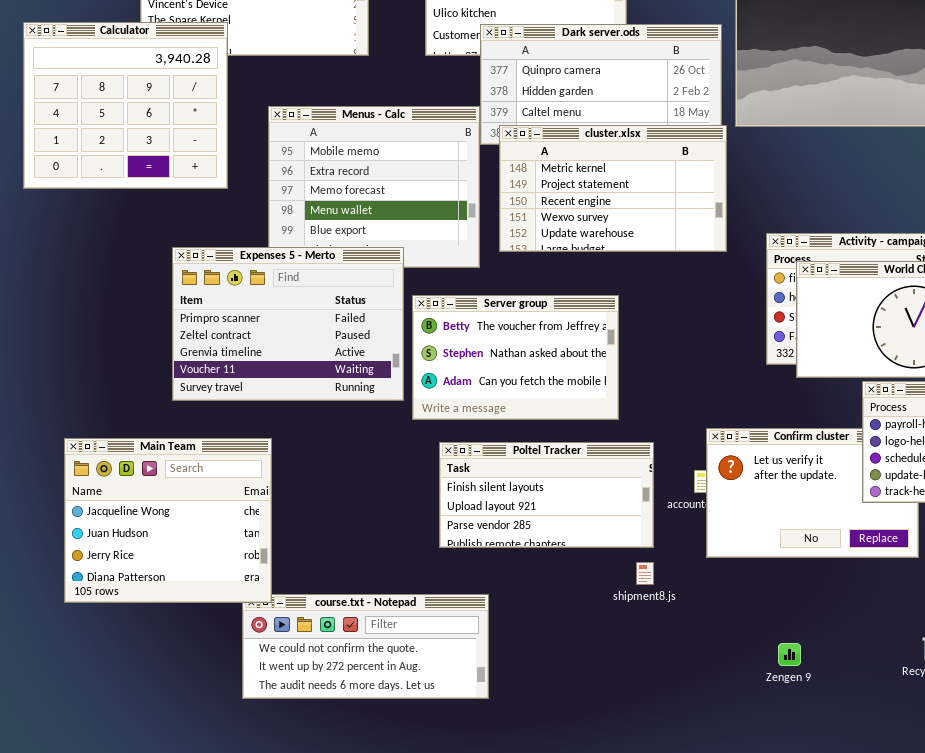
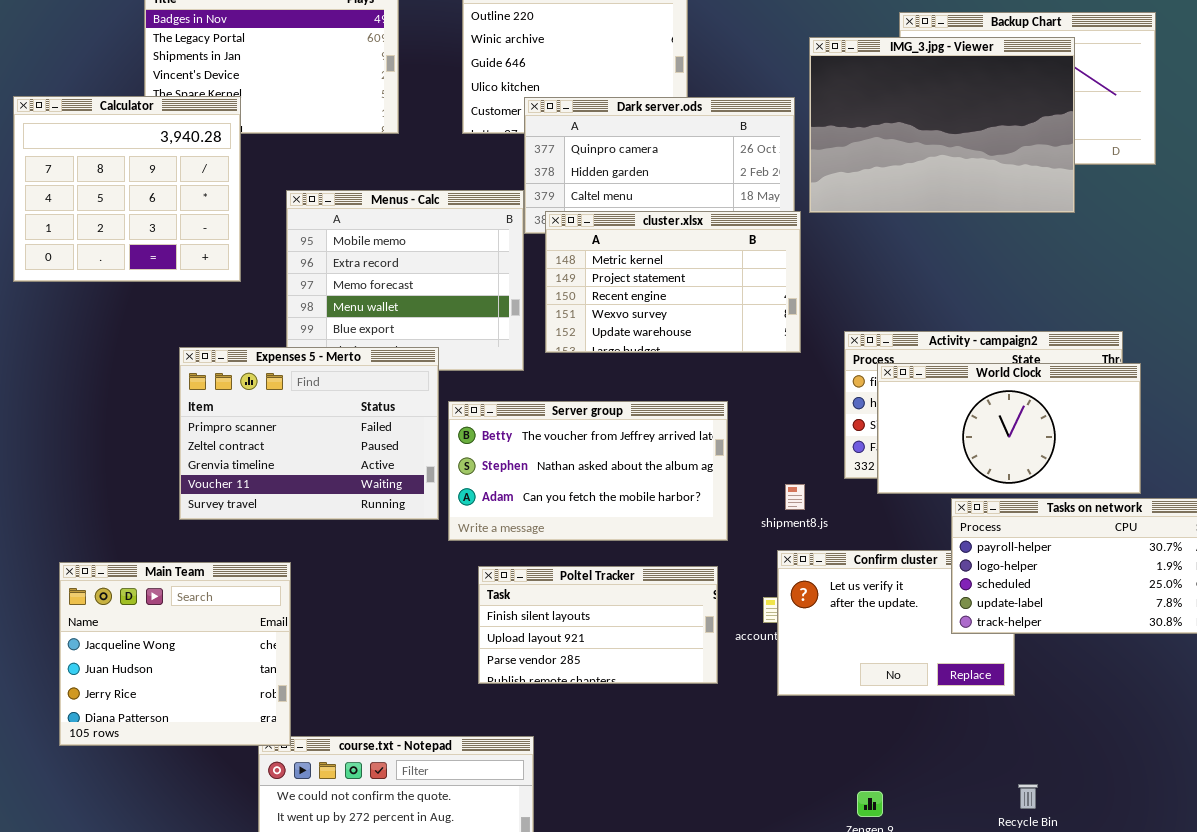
Server group: [412,295,619,420] -> [448,401,728,541], resized
shipment8.js: [636,562,654,585] -> [785,484,805,510], moved

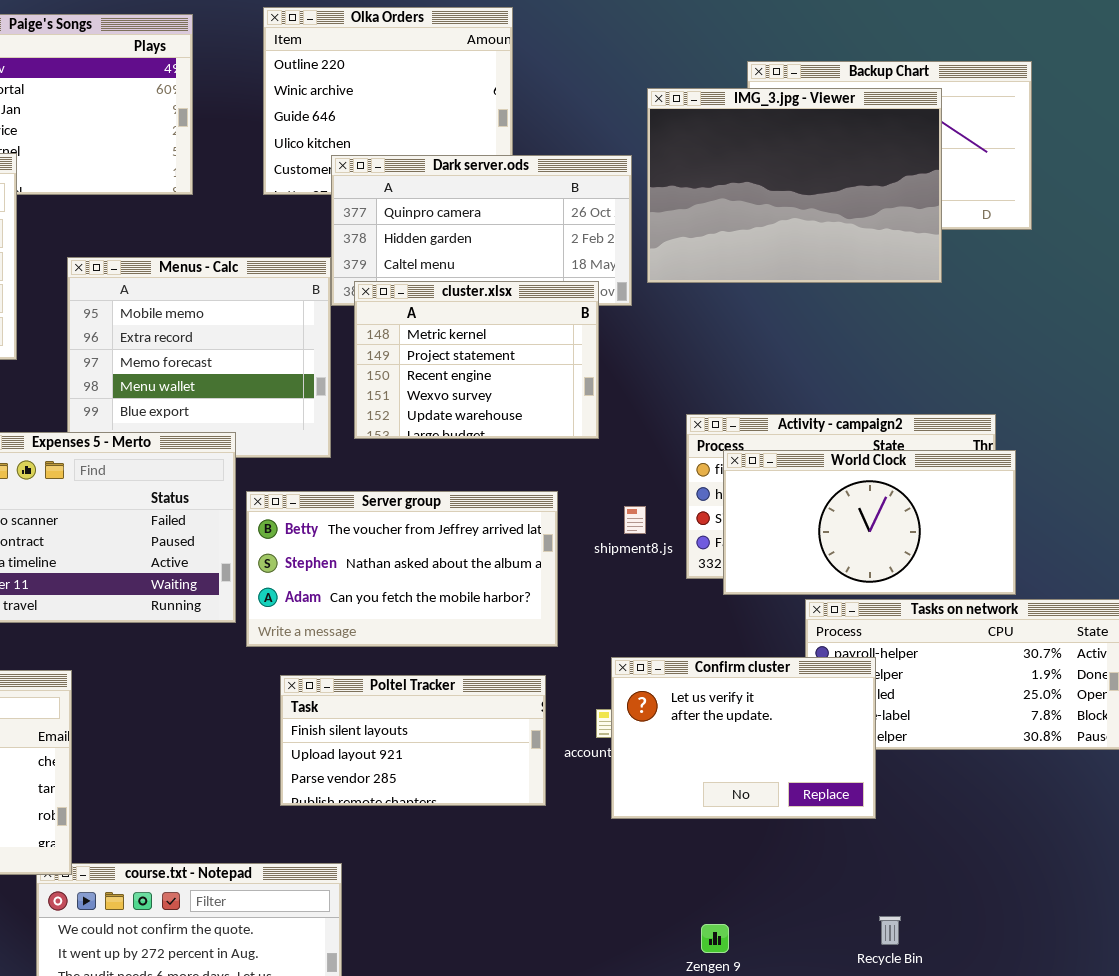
cluster.xlsx: [545,211,801,353] -> [354,281,599,439], resized
shipment8.js: [785,484,805,510] -> [624,506,646,534], moved
Confirm cluster: [777,550,1015,696] -> [611,657,876,819], raised

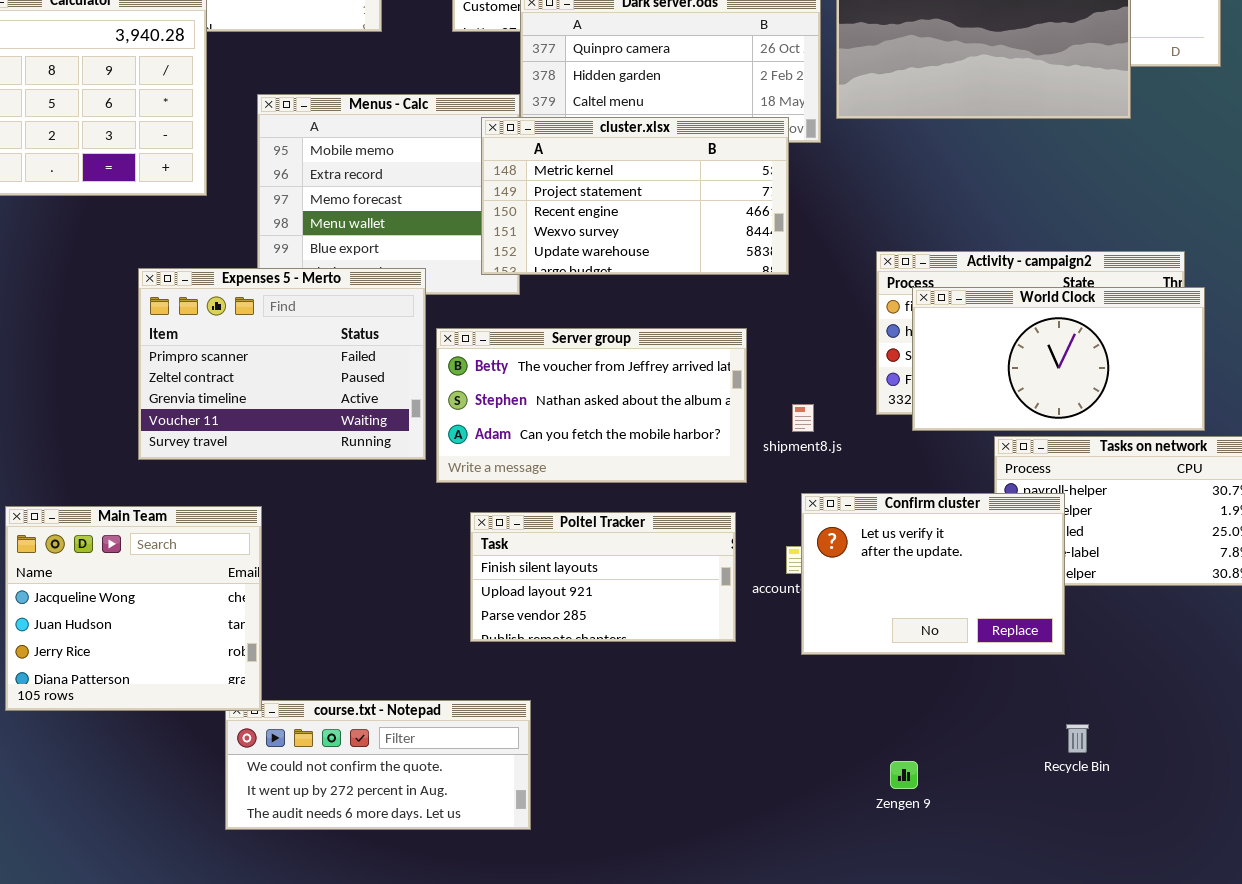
cluster.xlsx: [354,281,599,439] -> [481,117,789,275], resized
shipment8.js: [624,506,646,534] -> [792,404,814,432], moved
Recycle Bin: [879,916,901,945] -> [1066,724,1089,753], moved

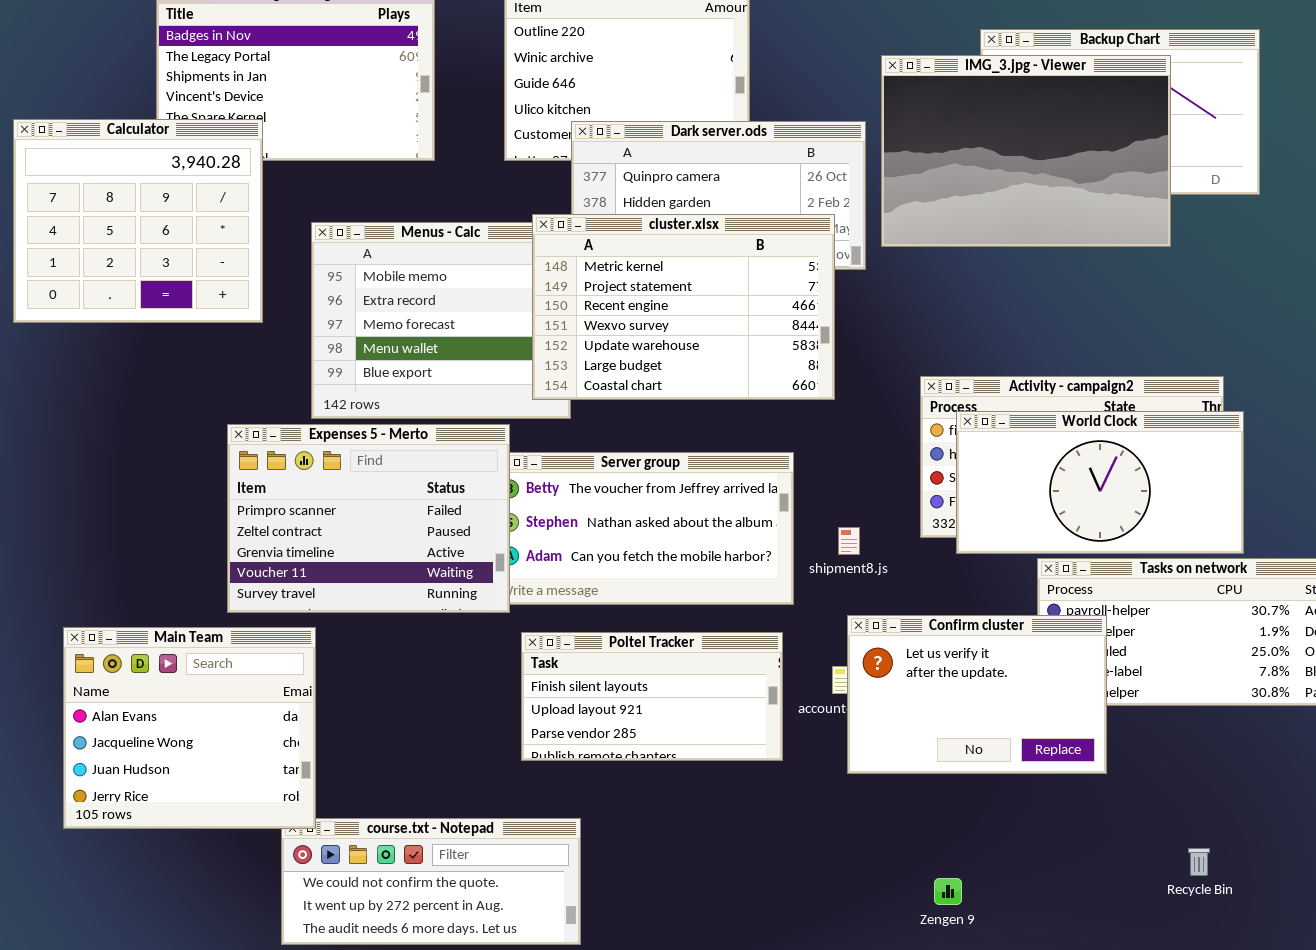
cluster.xlsx: [481,117,789,275] -> [532,214,835,400], resized
Expenses 5 - Merto: [138,268,426,460] -> [227,424,510,613], moved
Main Team: [5,506,262,711] -> [63,627,316,829], scrolled up 1 row
Recycle Bin: [1066,724,1089,753] -> [1188,848,1210,876], moved

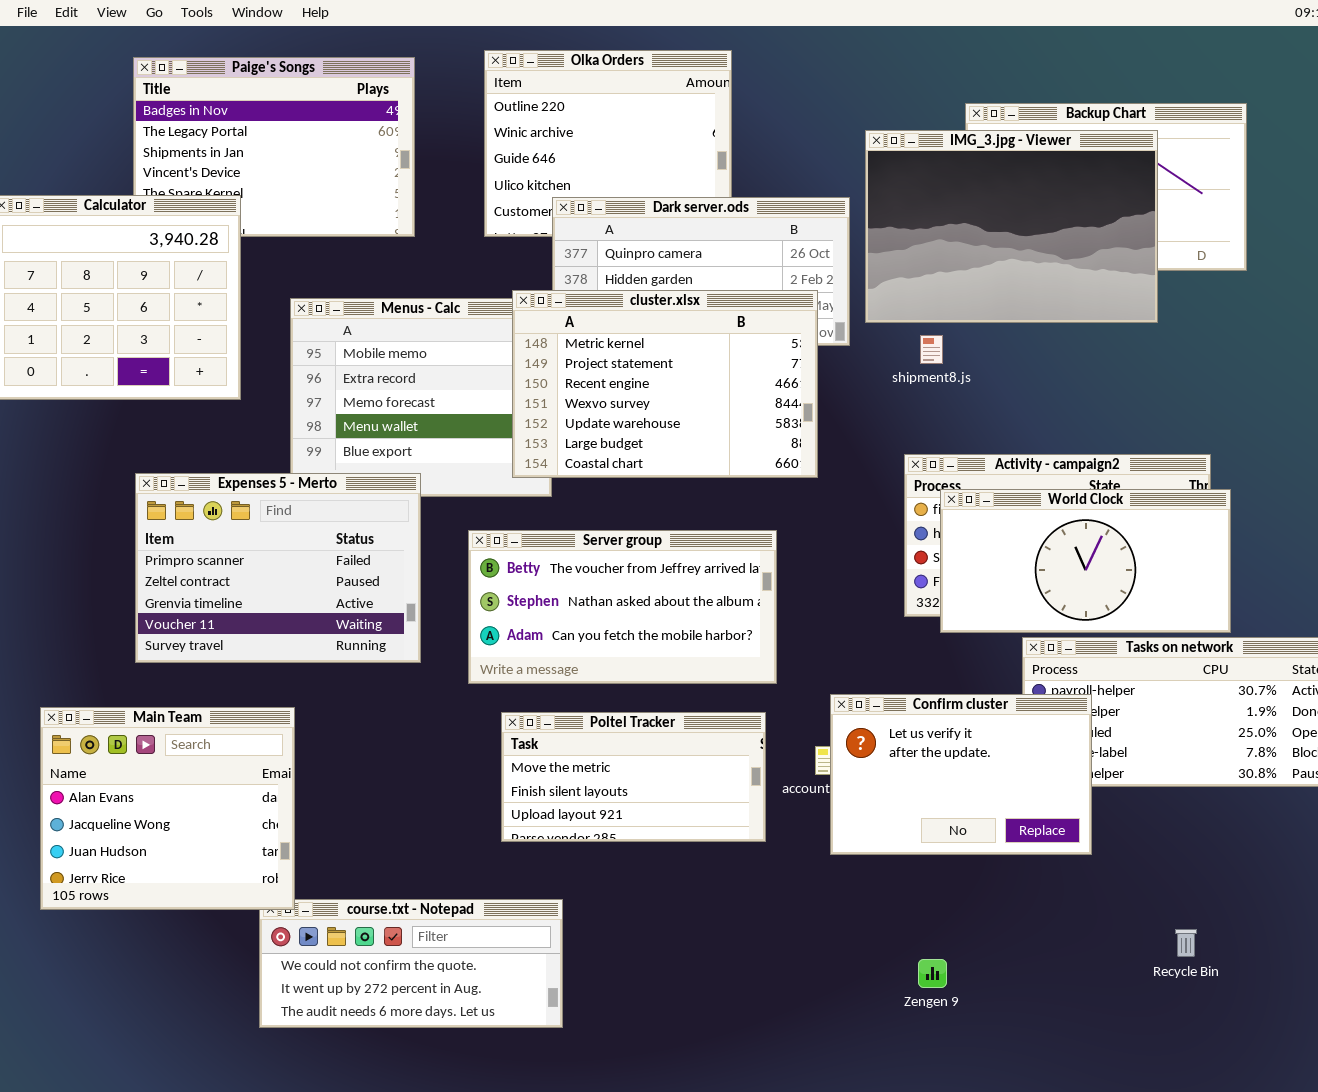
Expenses 5 - Merto: [227,424,510,613] -> [135,473,421,663], moved
shipment8.js: [838,527,860,555] -> [920,335,943,364], moved
Poltel Tracker: [521,632,783,761] -> [501,712,766,842], scrolled up 1 row

